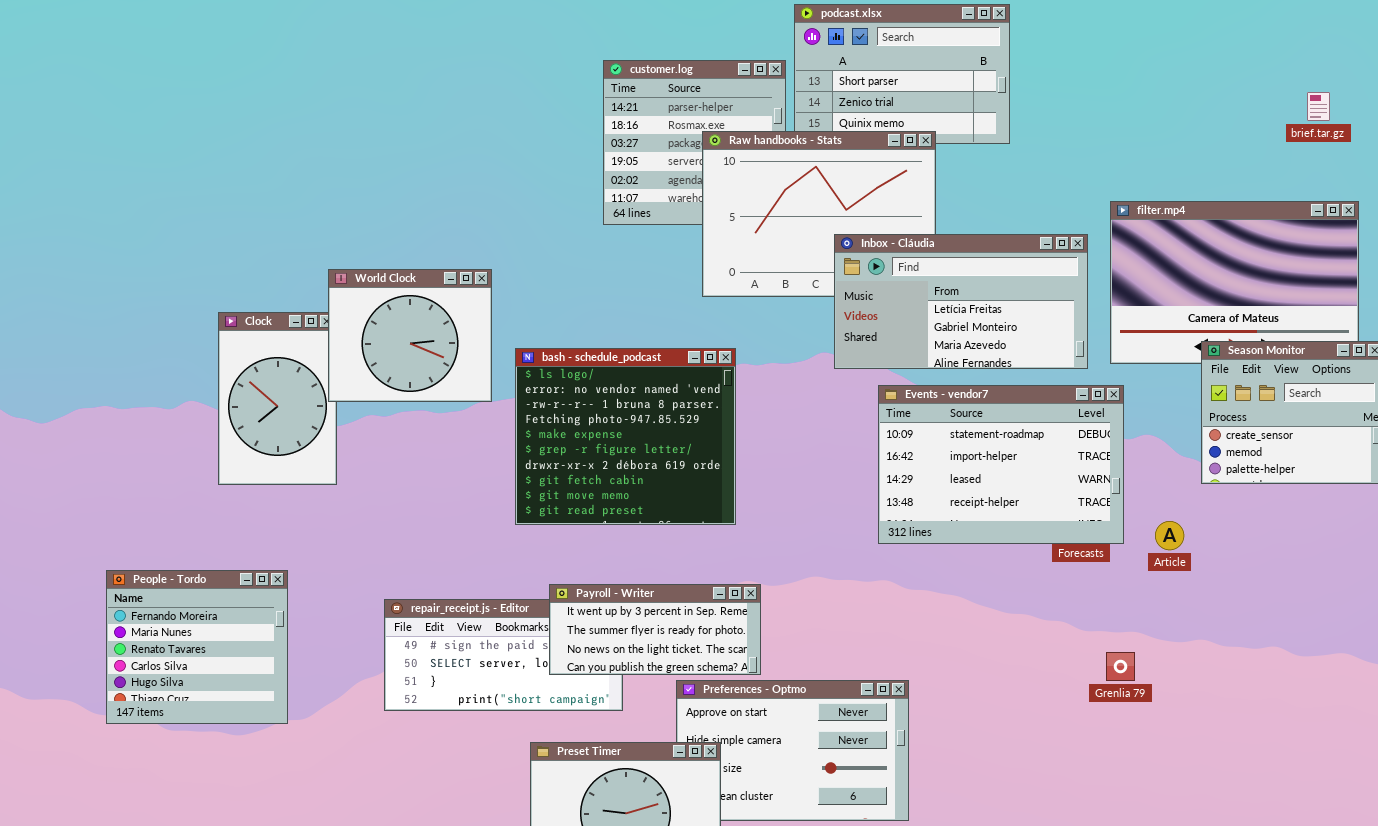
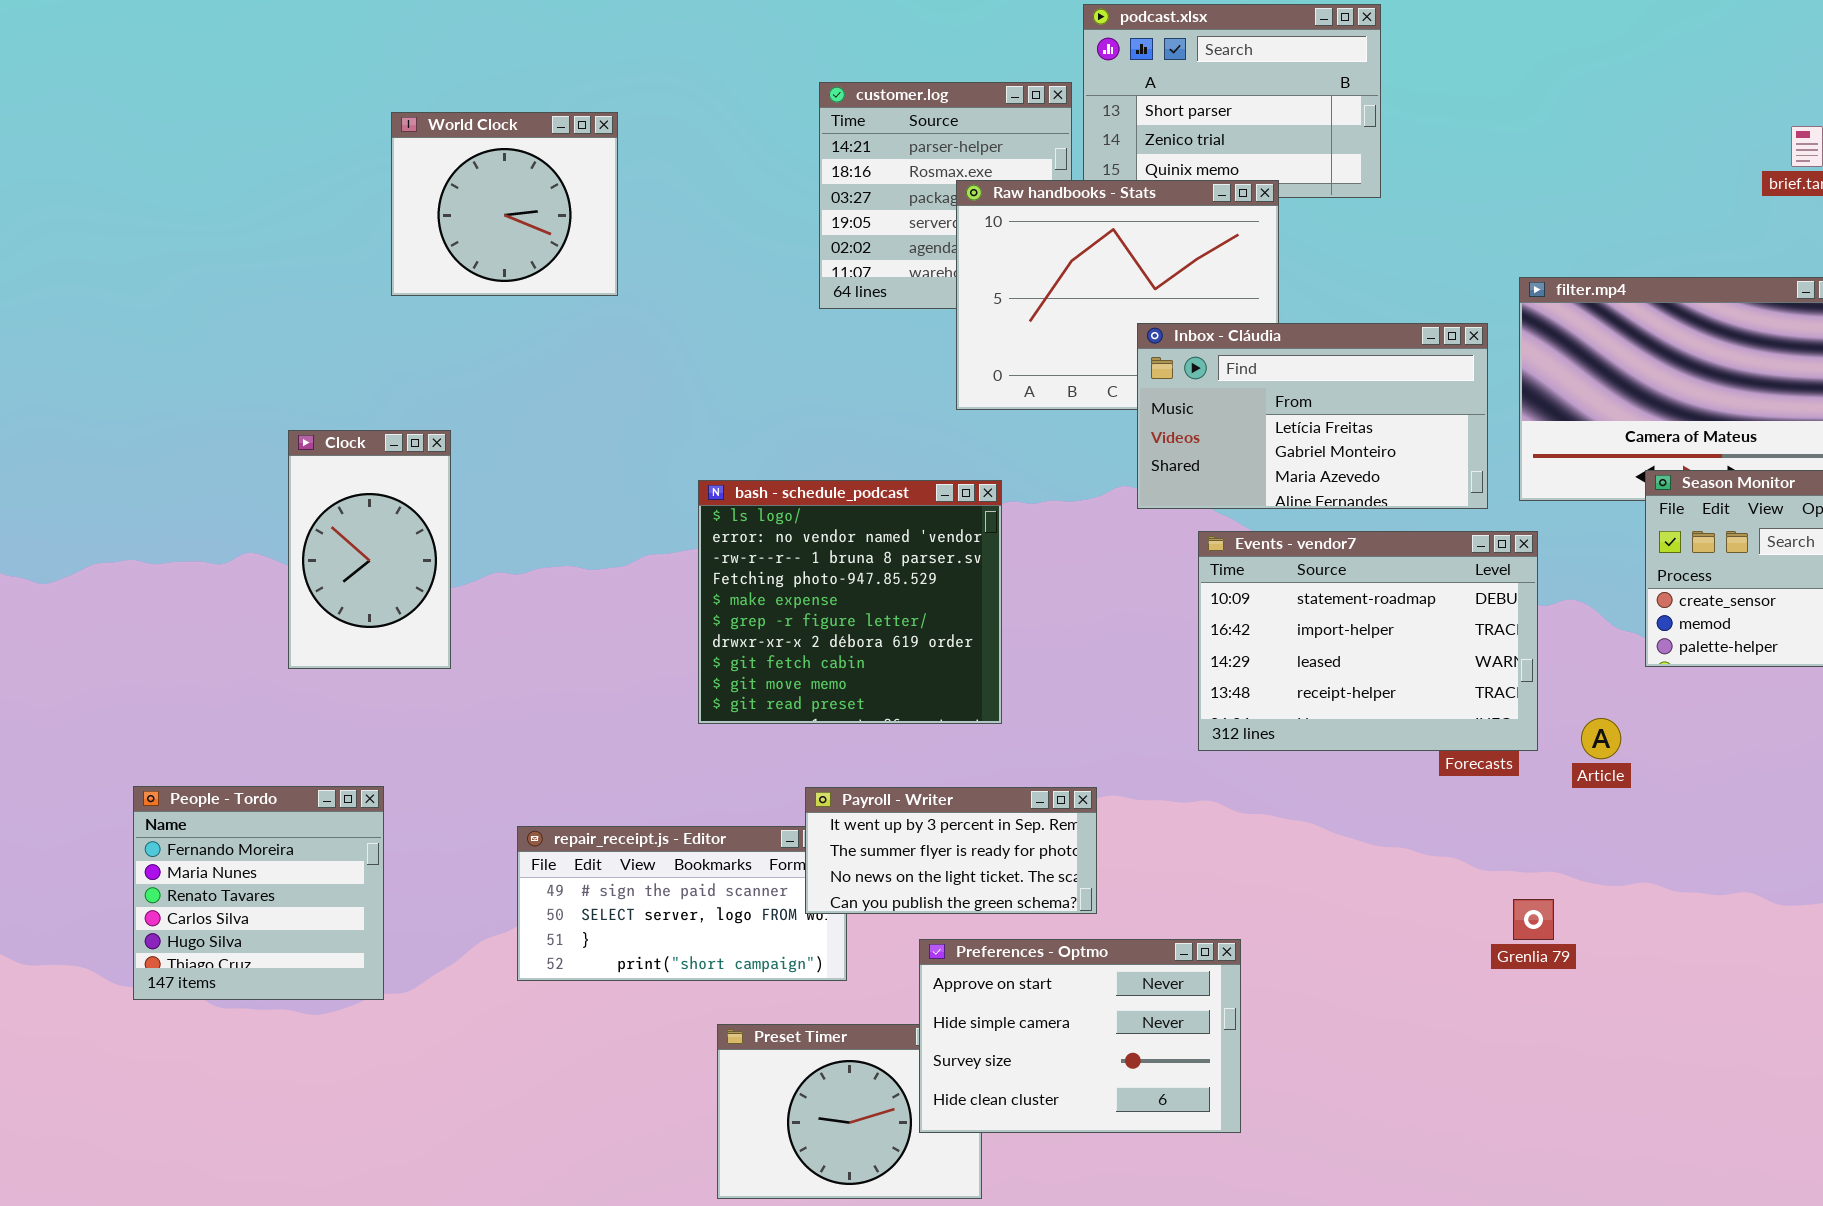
World Clock: [328,269,492,402] -> [391,112,618,296], moved
Payroll - Writer: [549,584,761,675] -> [805,787,1097,914], moved
Preferences - Optmo: [676,680,909,821] -> [919,939,1241,1133], raised

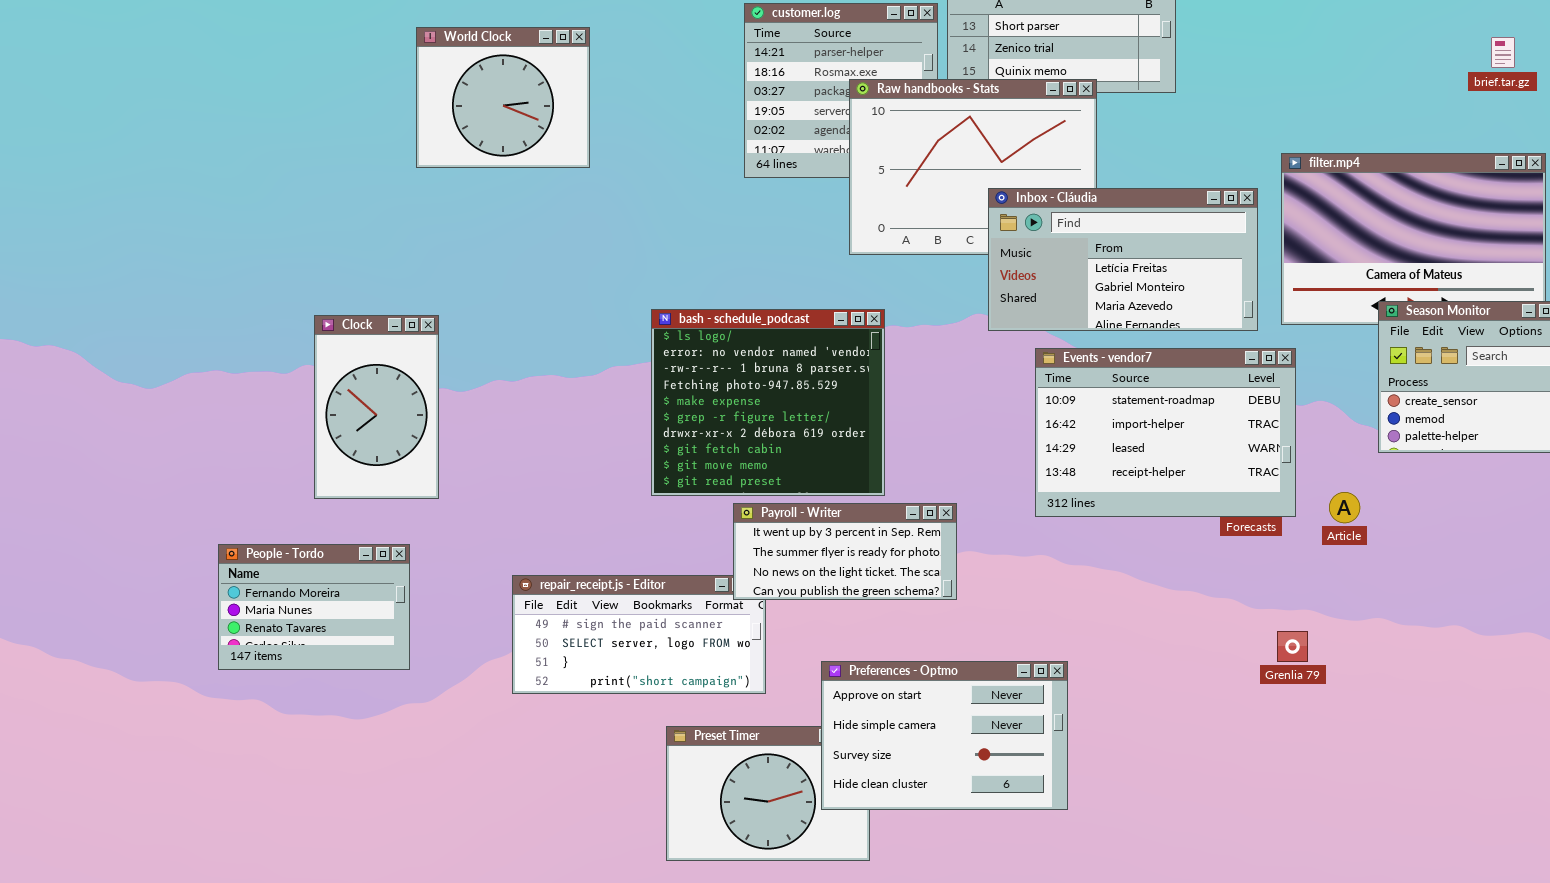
Clock: [288,430,451,669] -> [314,315,439,499], moved
People - Tordo: [133,786,384,1000] -> [218,544,410,670], resized
Payroll - Writer: [805,787,1097,914] -> [733,503,957,600], moved

